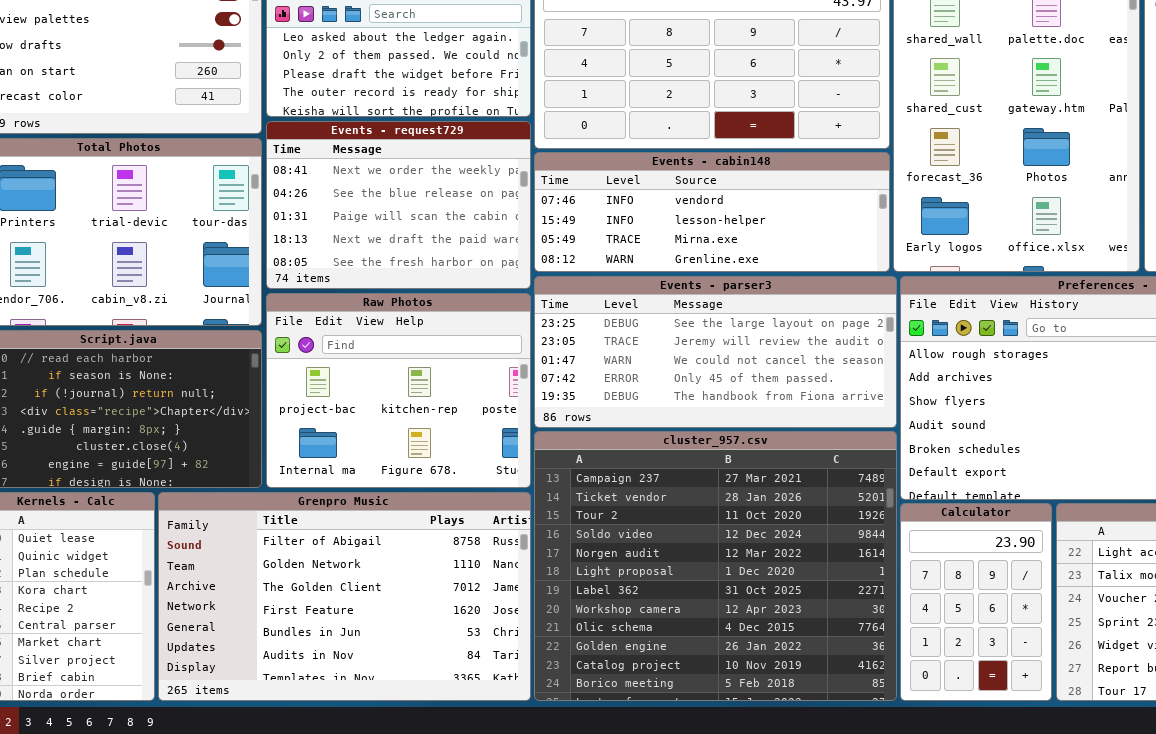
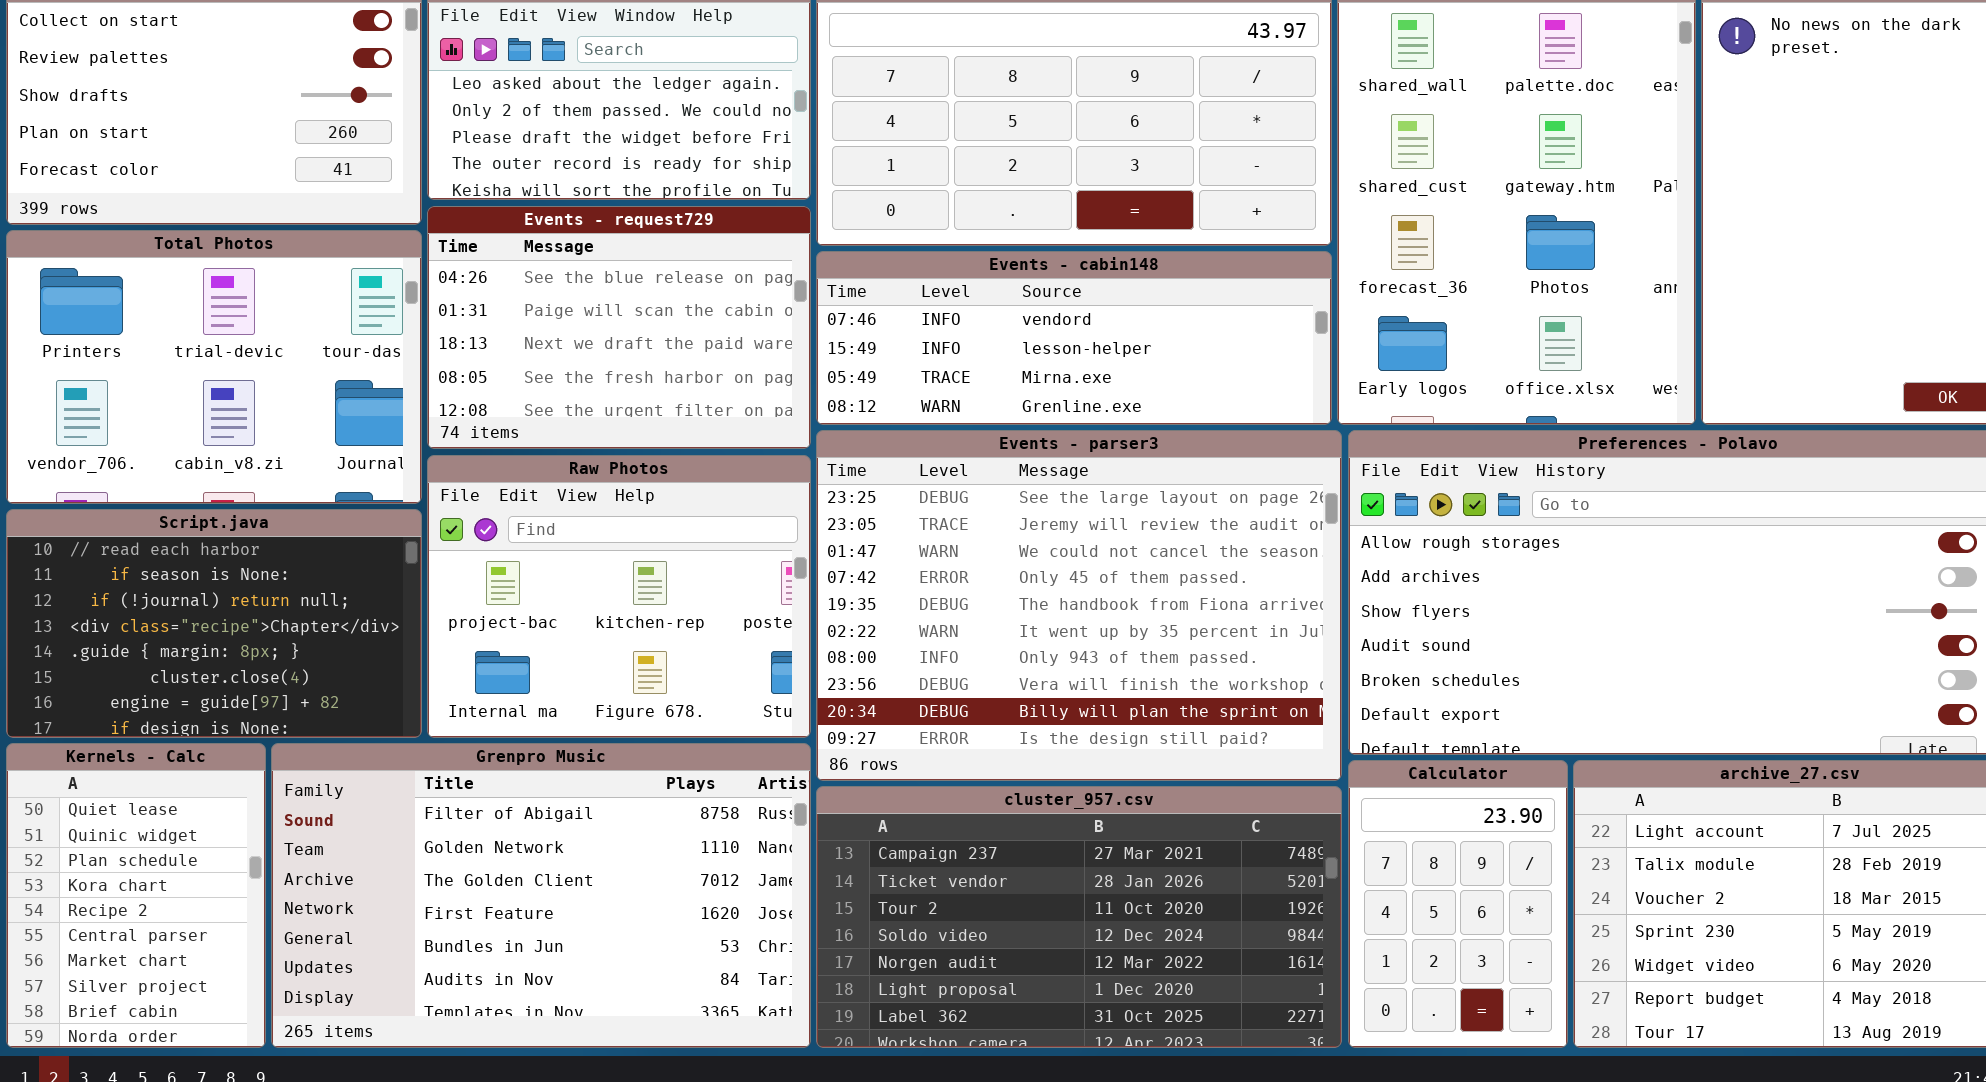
Events - request729: [266,121,531,289] -> [427,206,811,449], scrolled down 1 row
Events - parser3: [534,276,897,428] -> [816,430,1342,781], resized
cluster_957.csv: [534,431,897,701] -> [816,786,1342,1048], resized

